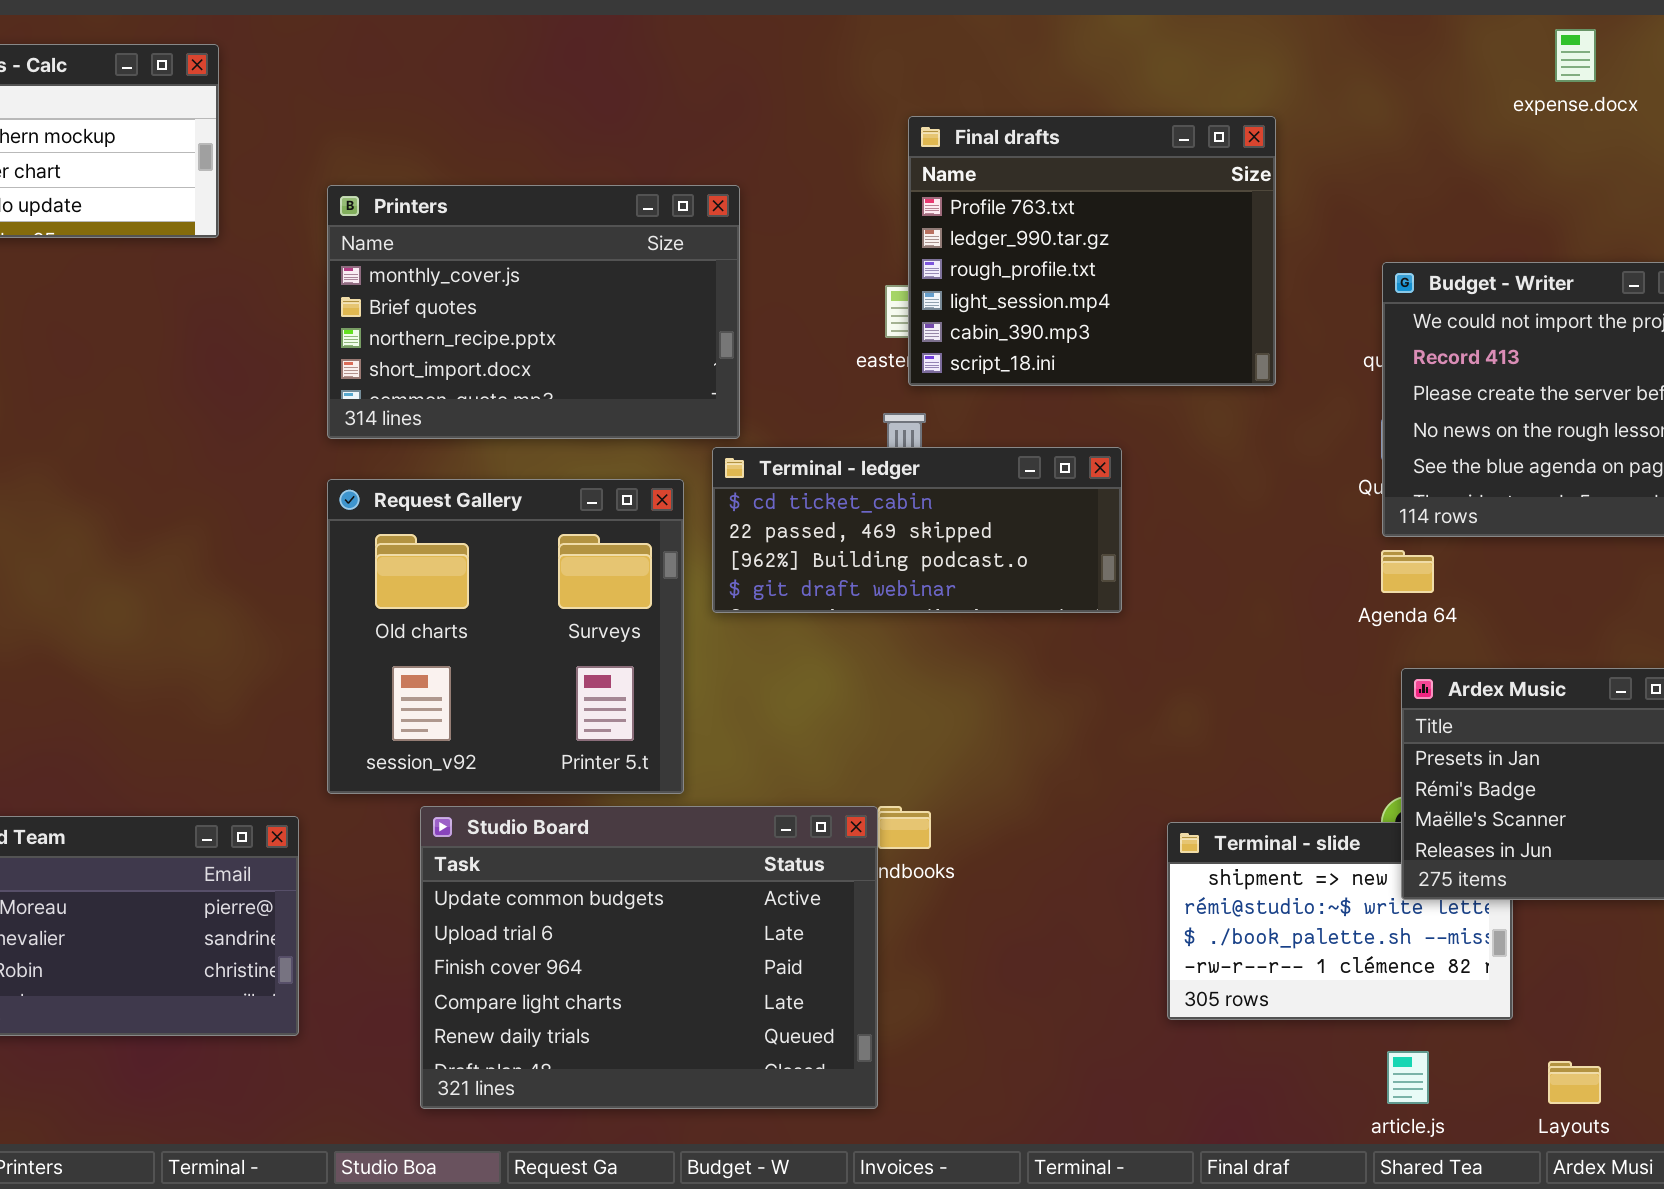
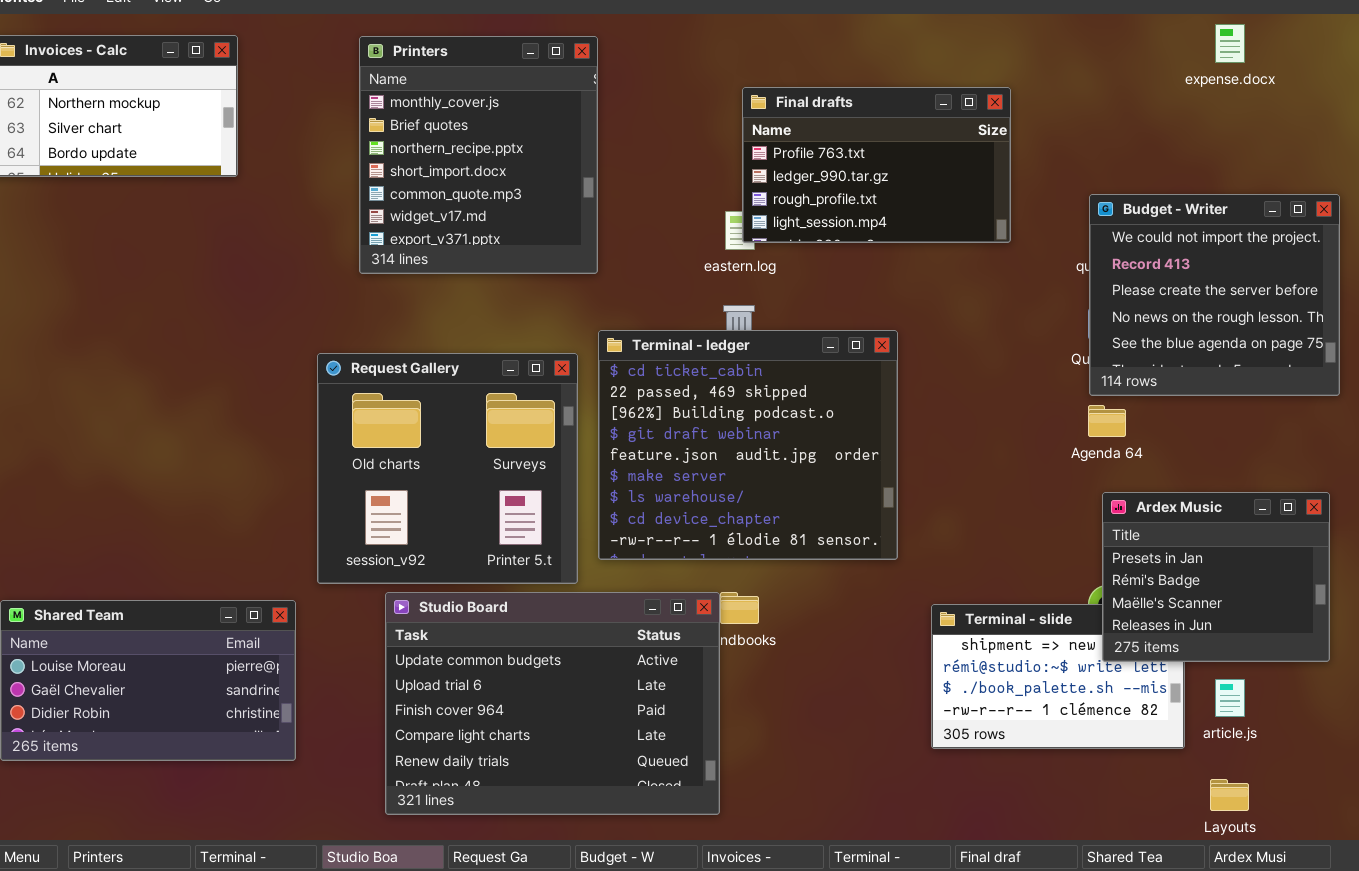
Final drafts: [908,116,1276,386] -> [742,87,1011,243], resized
Printers: [327,185,740,439] -> [359,36,598,274], moved, resized
Terminal - ledger: [712,447,1122,613] -> [598,330,898,560], resized
article.js: [1387,1051,1429,1104] -> [1215,679,1245,717], moved

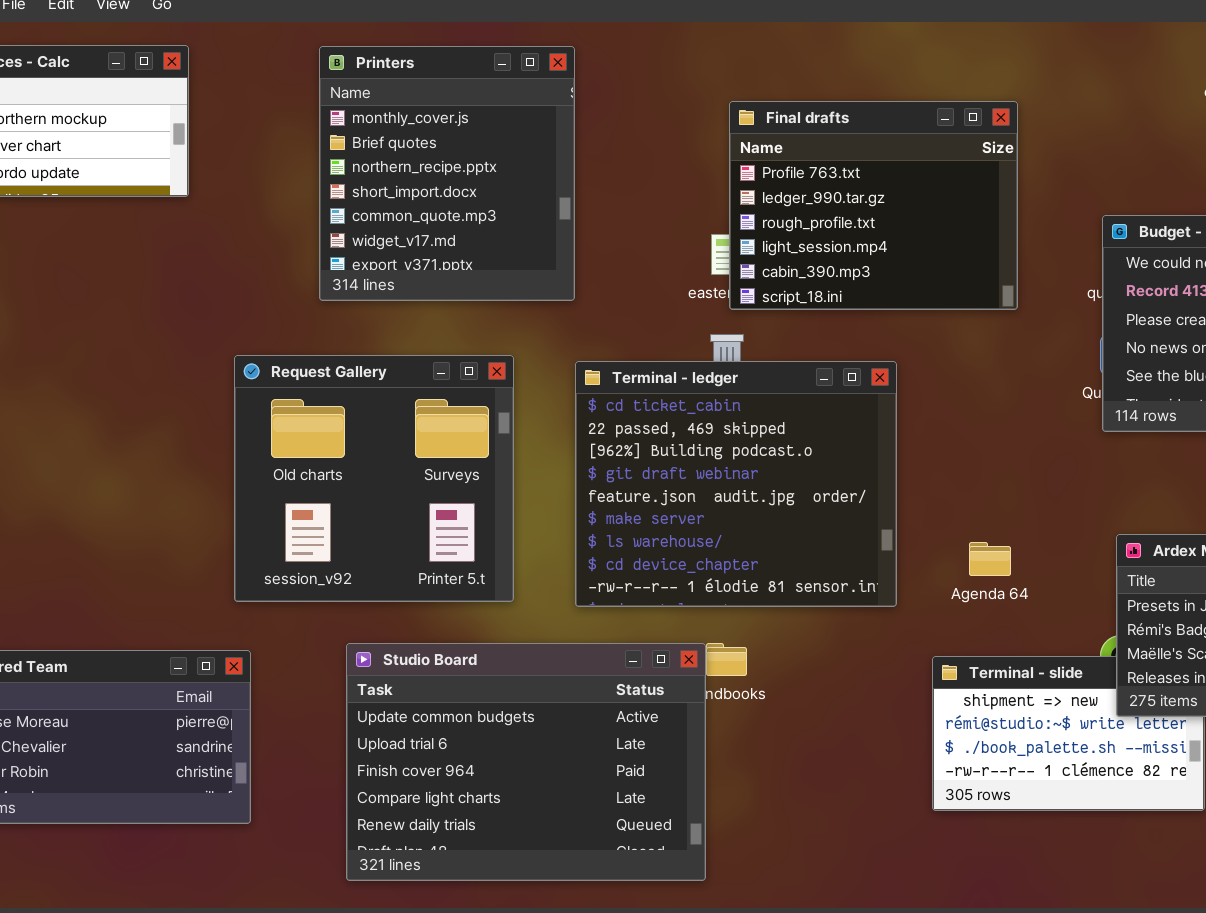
Final drafts: [742,87,1011,243] -> [729,101,1018,310], resized
Request Gallery: [317,353,578,584] -> [234,355,514,602], moved
Agenda 64: [1088,405,1126,437] -> [969,542,1011,576], moved

